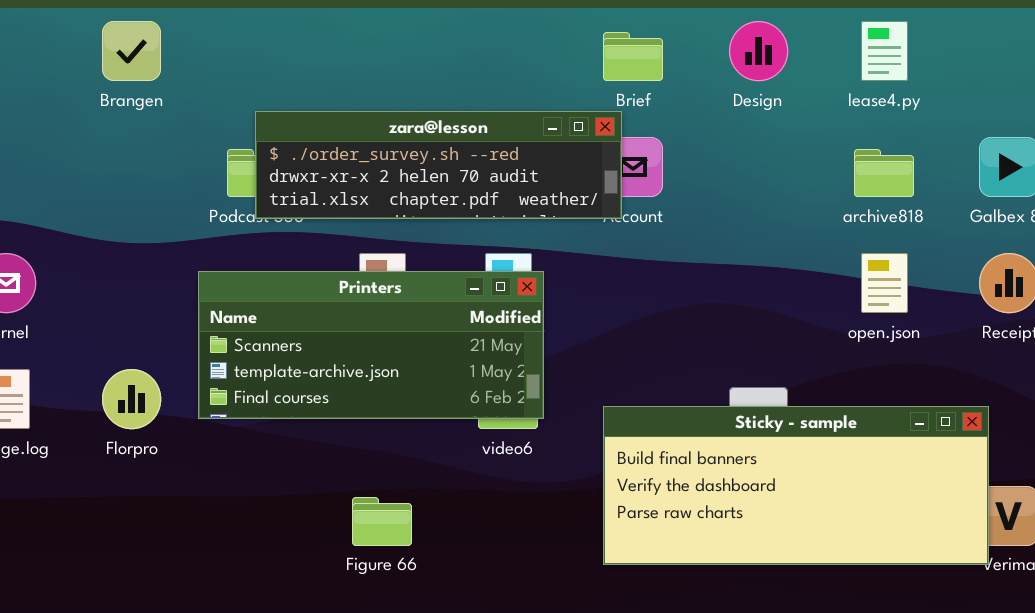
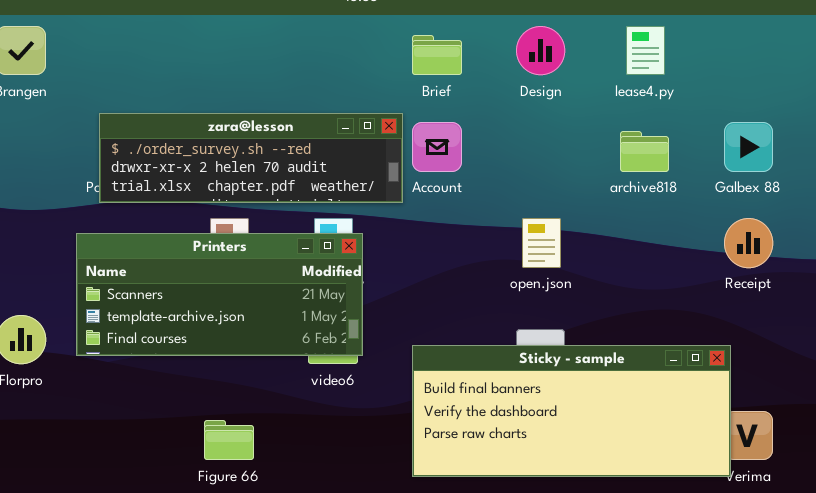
zara@lesson: [255,111,622,219] -> [99,113,403,203], moved
open.json: [861,253,908,313] -> [522,218,561,268], moved

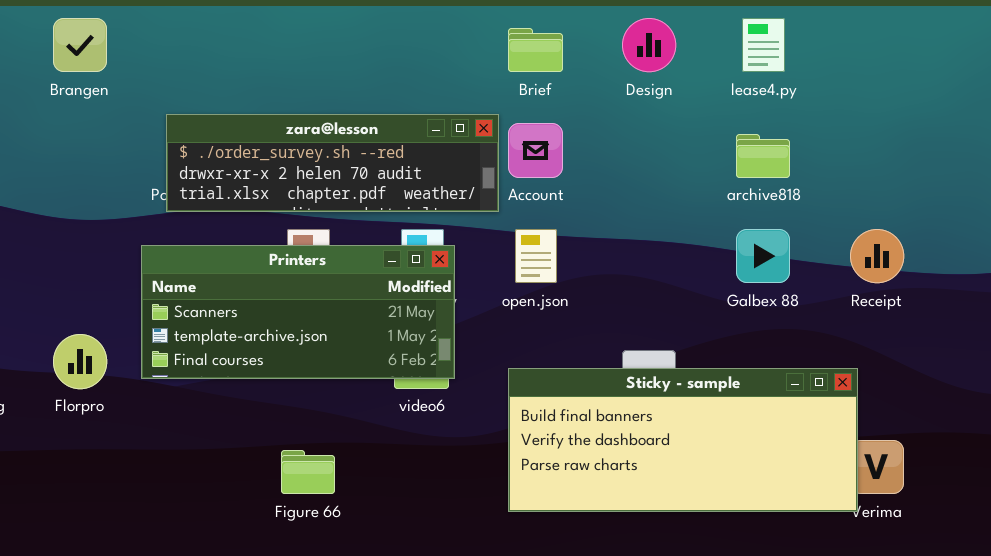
Galbex 88: [724,122,773,172] -> [736,229,790,283], moved
open.json: [522,218,561,268] -> [515,229,557,283], moved

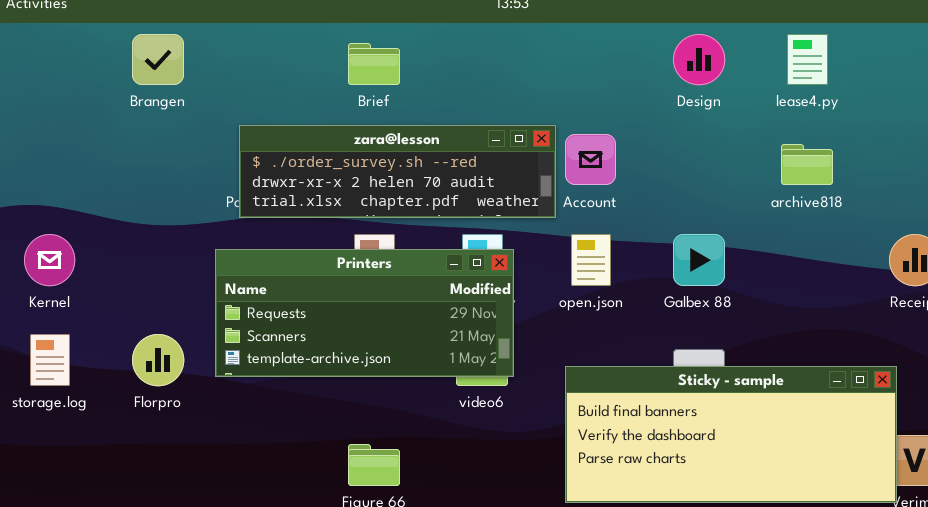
Brief: [508,28,563,72] -> [348,43,400,85], moved
Galbex 88: [736,229,790,283] -> [673,234,725,286], moved
Printers: [141,245,455,379] -> [215,249,514,377], scrolled up 1 row

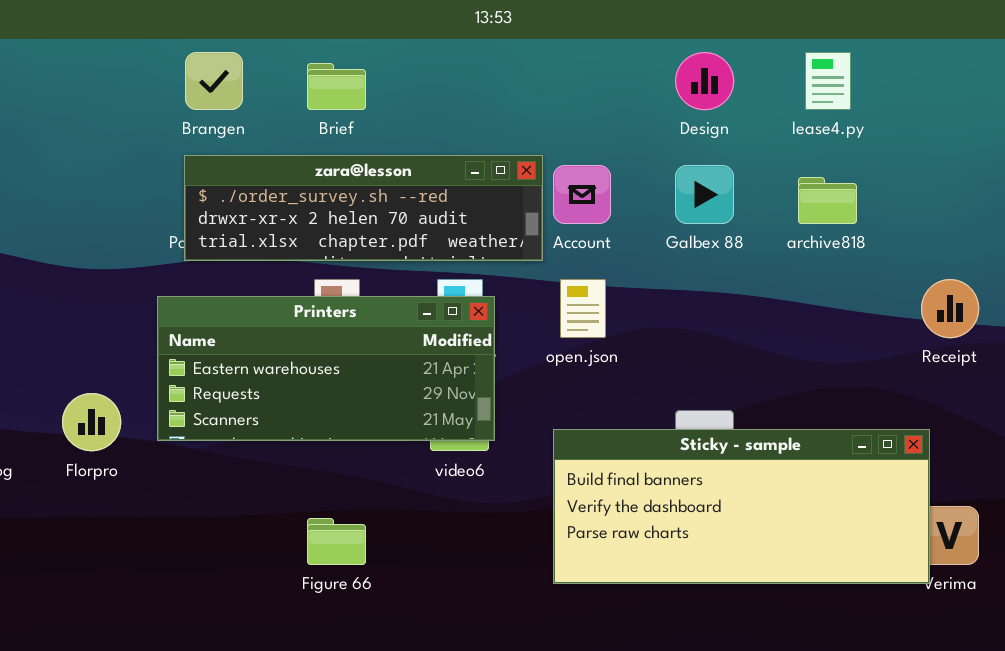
Brangen: [132,34,184,85] -> [185,52,243,110], moved
Galbex 88: [673,234,725,286] -> [675,165,734,224], moved
Printers: [215,249,514,377] -> [157,296,495,441], scrolled up 1 row

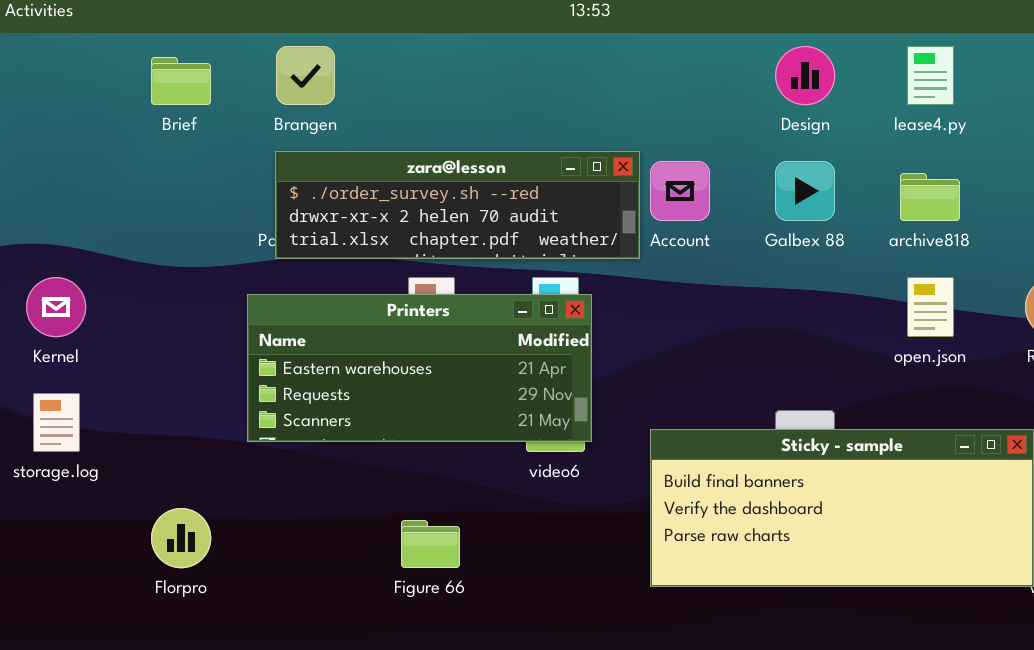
Brief: [307,63,366,110] -> [151,57,211,105], moved
open.json: [560,279,606,338] -> [907,277,954,337], moved
Florpro: [62,393,121,451] -> [151,508,211,568], moved

